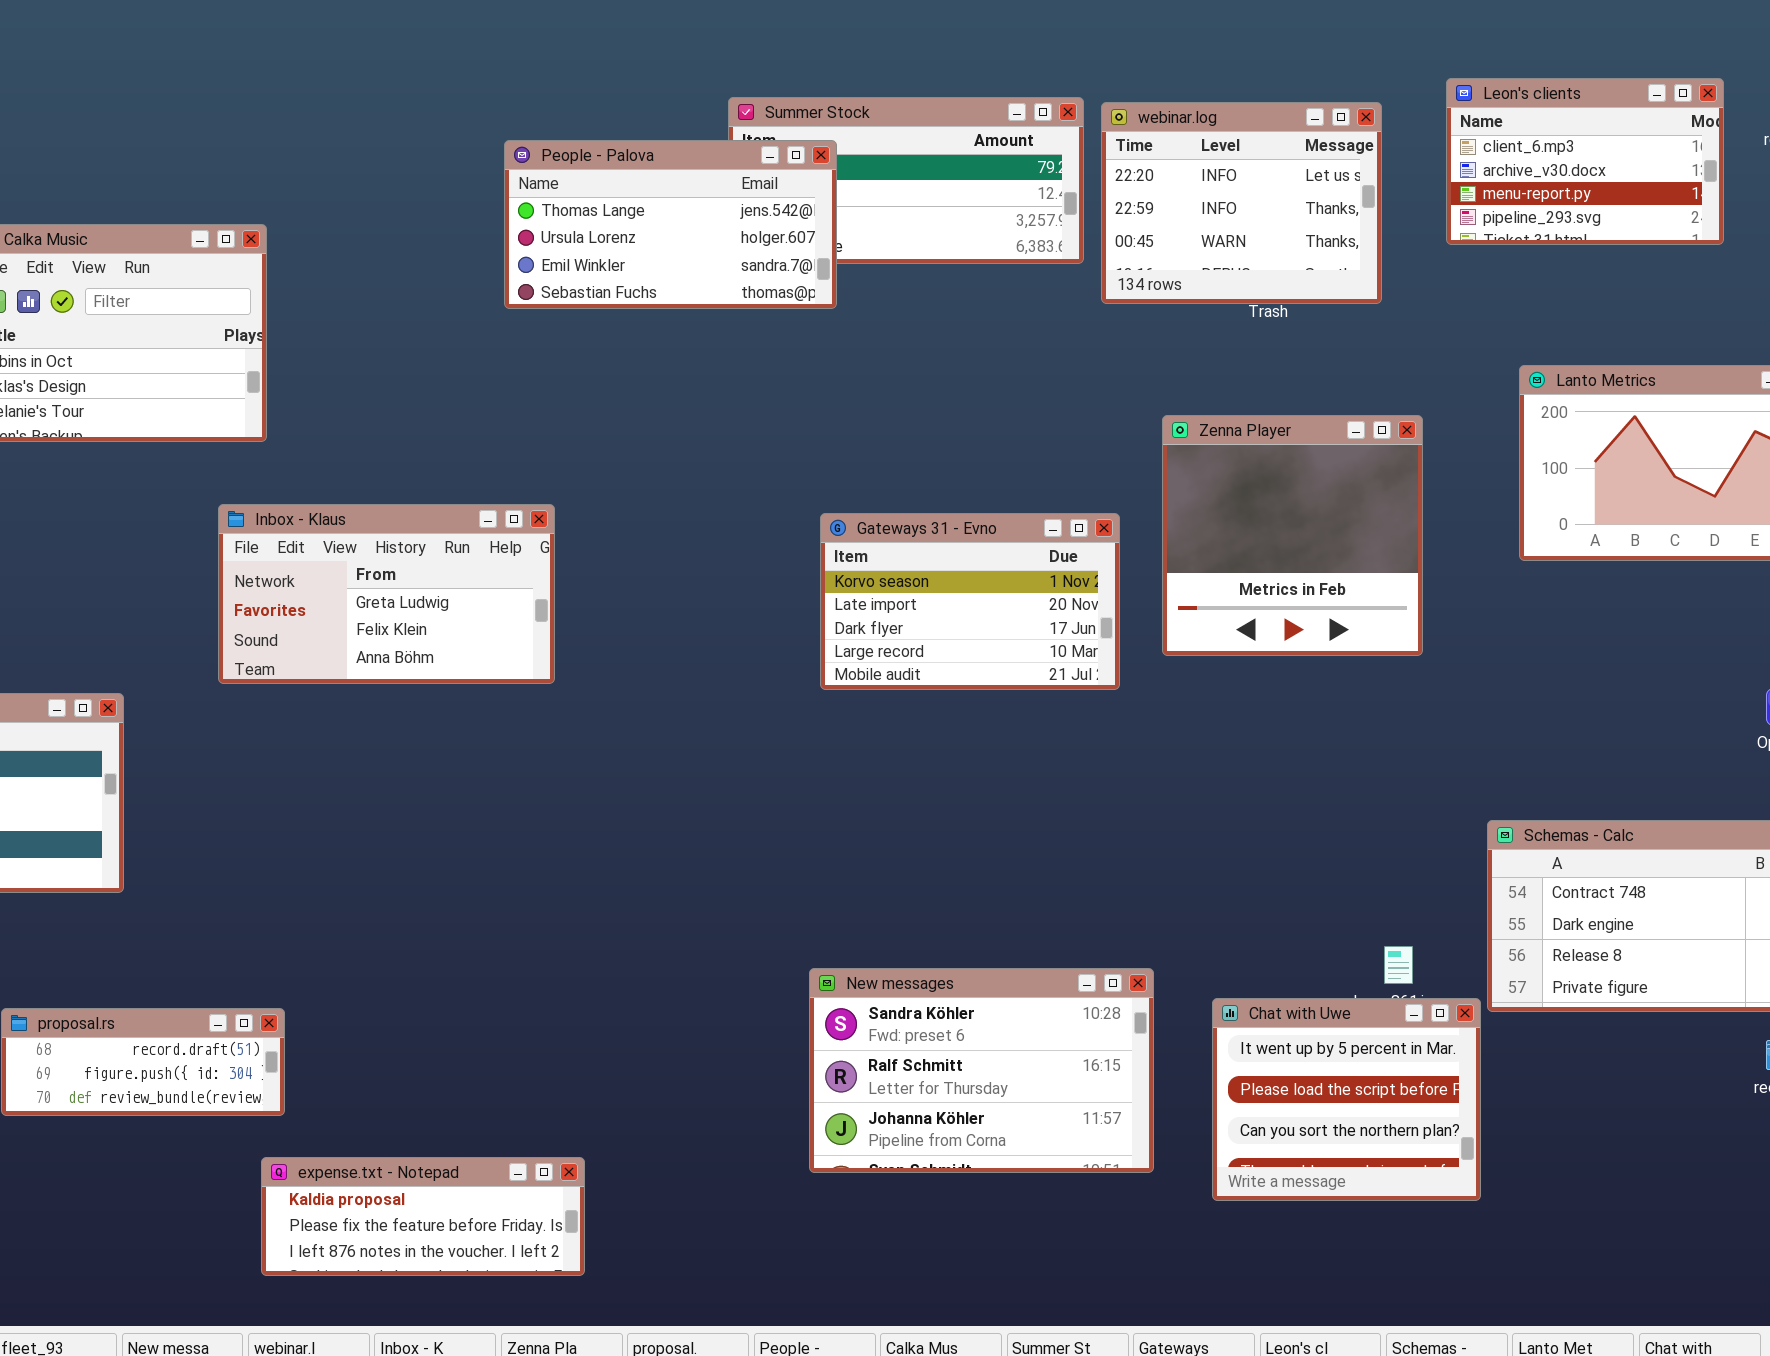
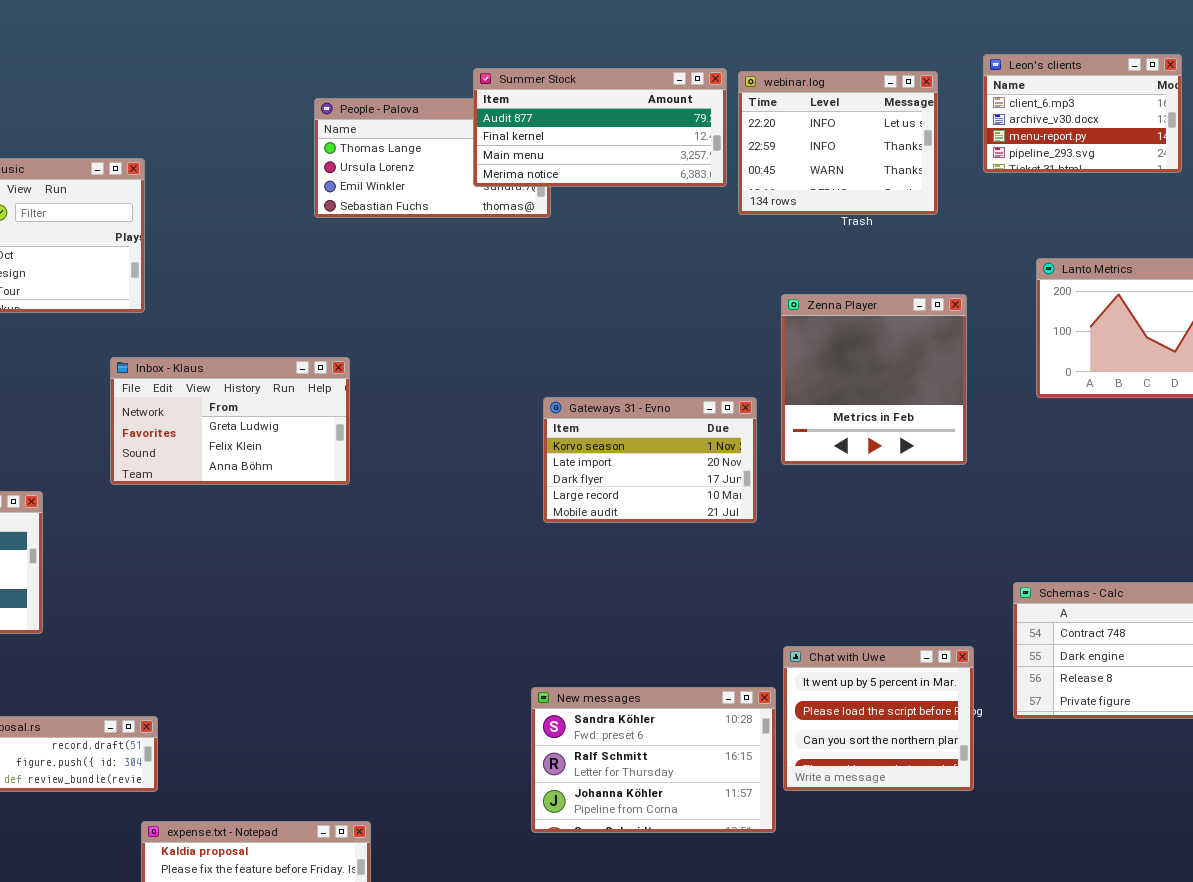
Summer Stock: [728,97,1084,264] -> [473,68,727,187], raised
Gateways 31 - Evno: [820,513,1120,690] -> [543,397,757,523], moved
Chat with Uwe: [1212,998,1481,1201] -> [783,646,974,791], moved

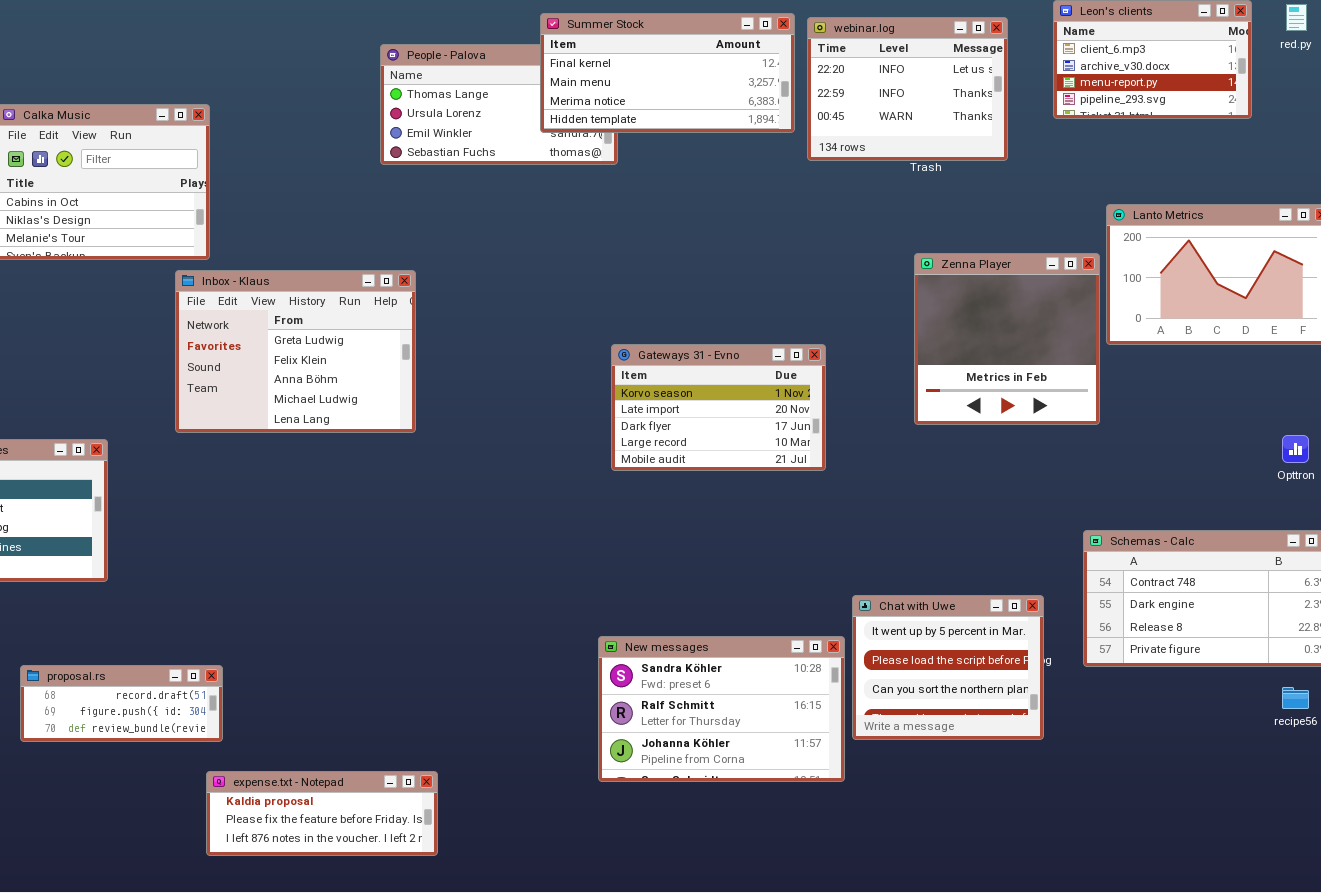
Summer Stock: [473,68,727,187] -> [540,13,795,133], scrolled down 1 row
Zenna Player: [781,294,967,465] -> [914,253,1100,425], moved
Inbox - Klaus: [110,357,350,485] -> [175,270,416,433], resized

